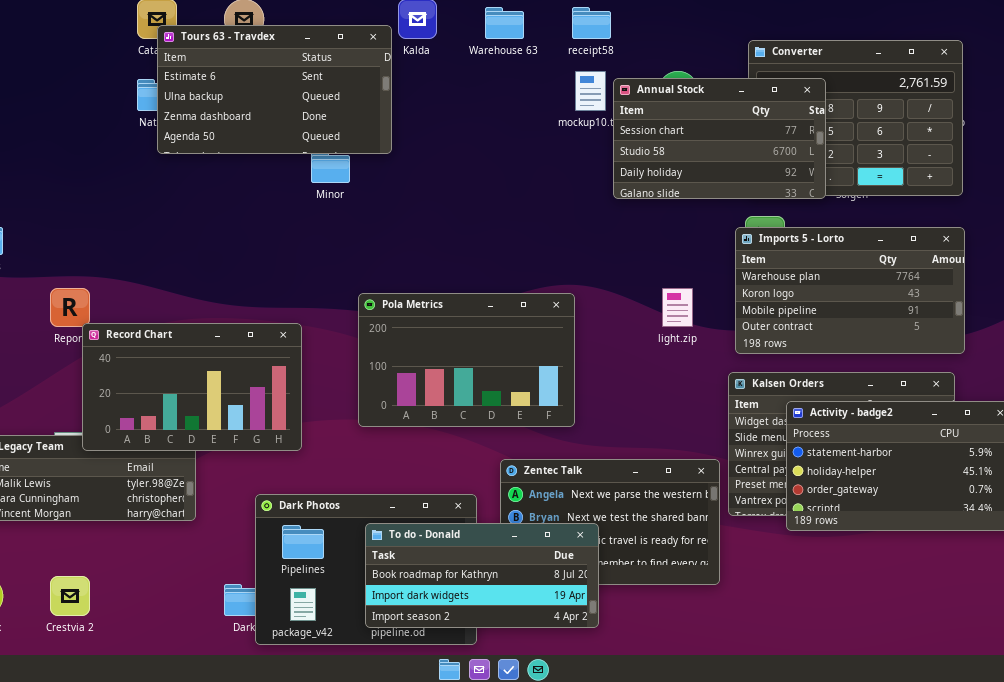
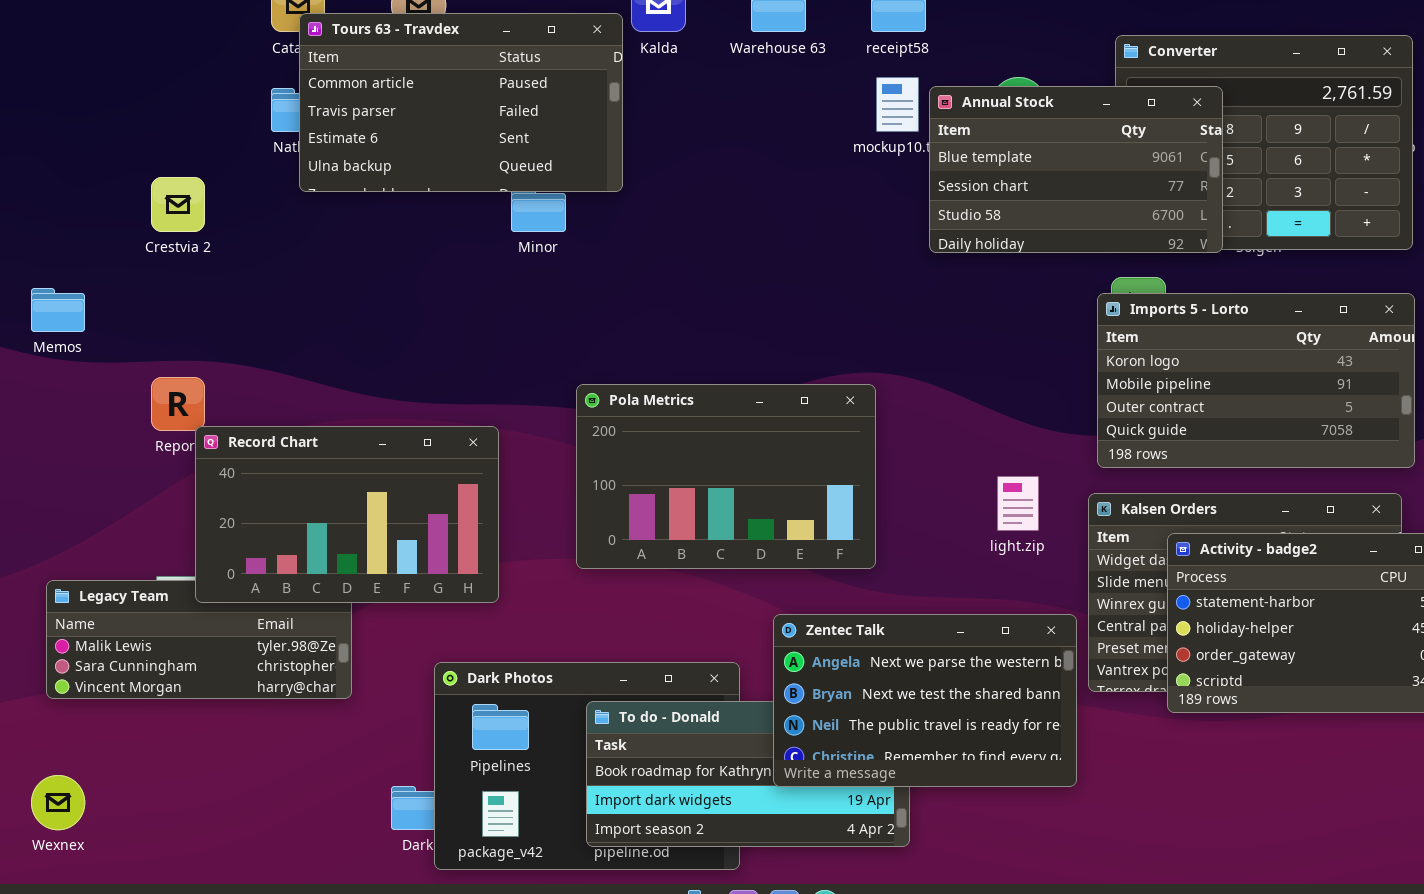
Tours 63 - Travdex: [157,25,392,154] -> [299,13,623,192], scrolled up 2 rows
Annual Stock: [613,78,826,199] -> [929,86,1223,253], scrolled up 1 row
Imports 5 - Lorto: [735,227,965,354] -> [1097,293,1415,468], scrolled down 1 row
light.zip: [662,288,693,327] -> [997,476,1039,531], moved
Zentec Talk: [500,459,720,585] -> [773,614,1077,787], raised
Crestvia 2: [50,576,90,616] -> [151,177,205,232], moved

